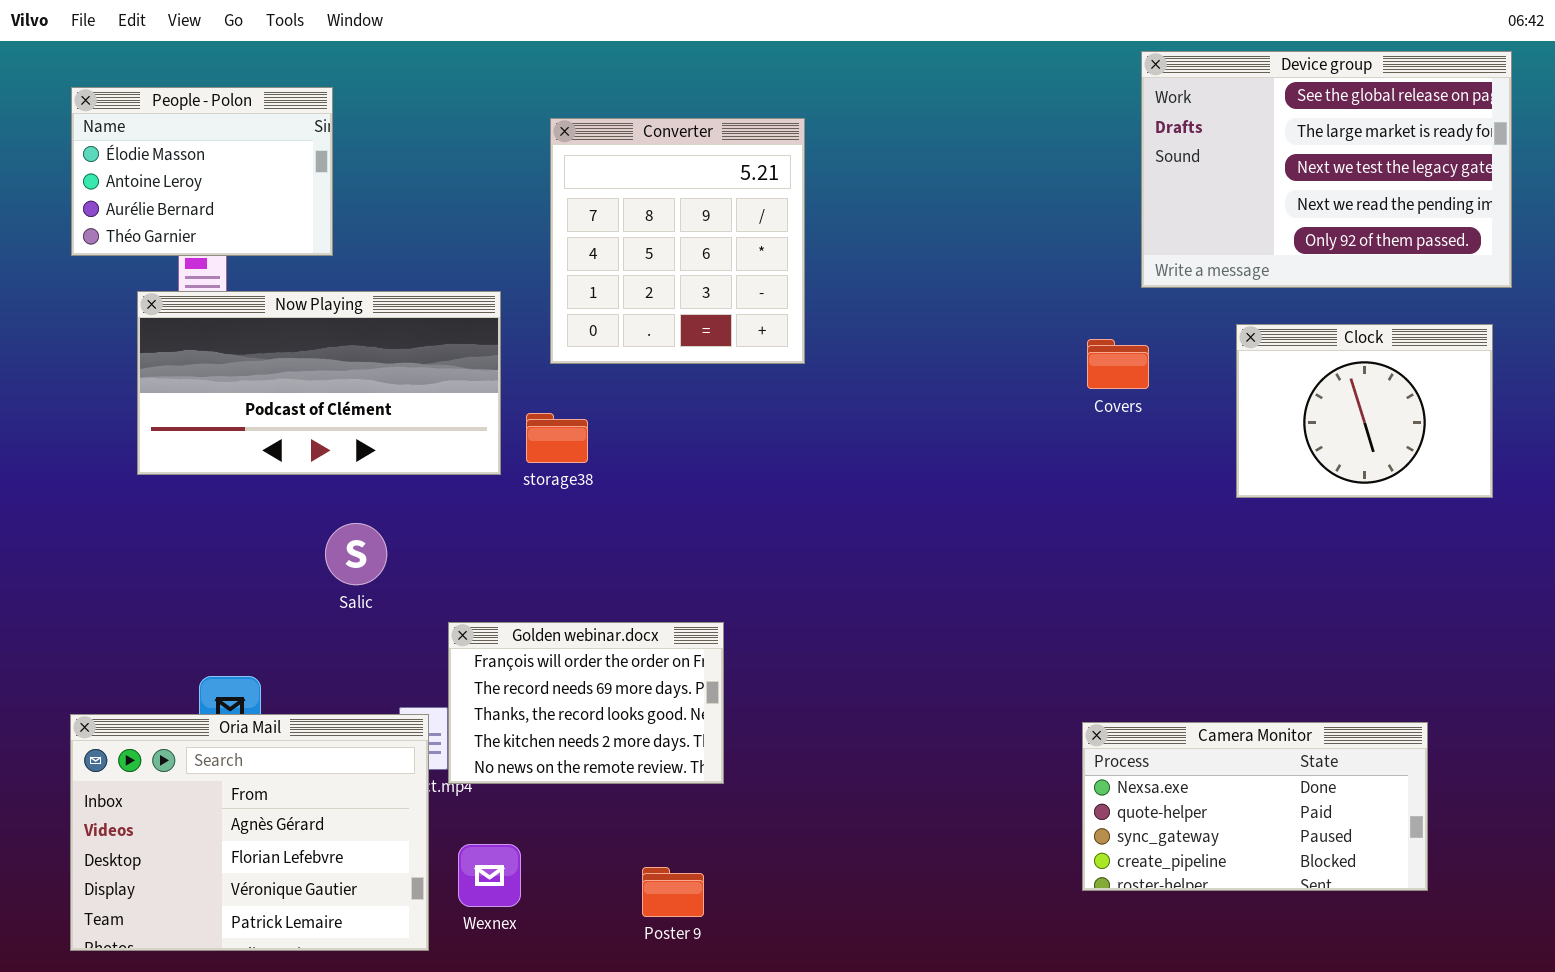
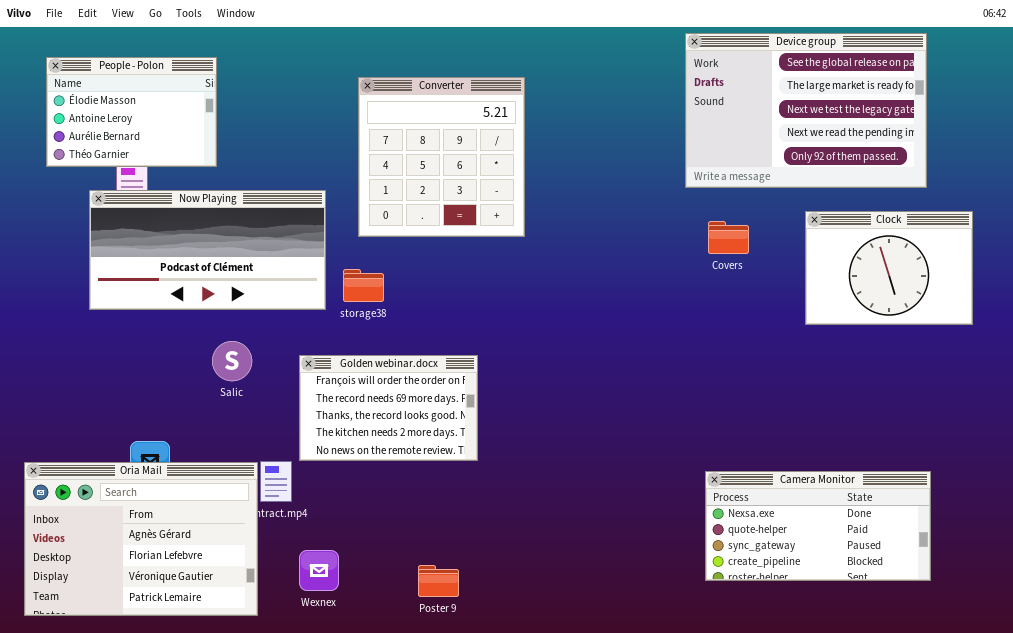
Device group: [1141,51,1512,288] -> [685,33,927,188], moved
Golden webinar.docx: [448,622,724,784] -> [299,355,478,461], moved
Oria Mail: [70,714,429,951] -> [24,462,258,616], moved

